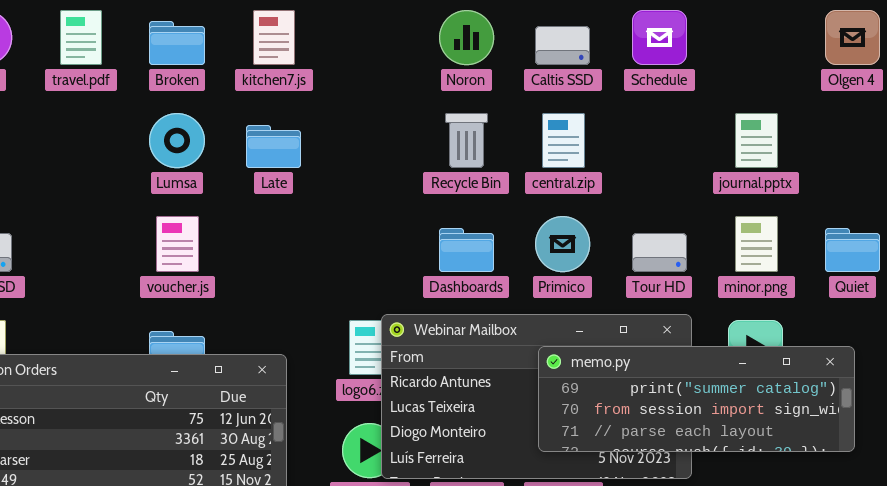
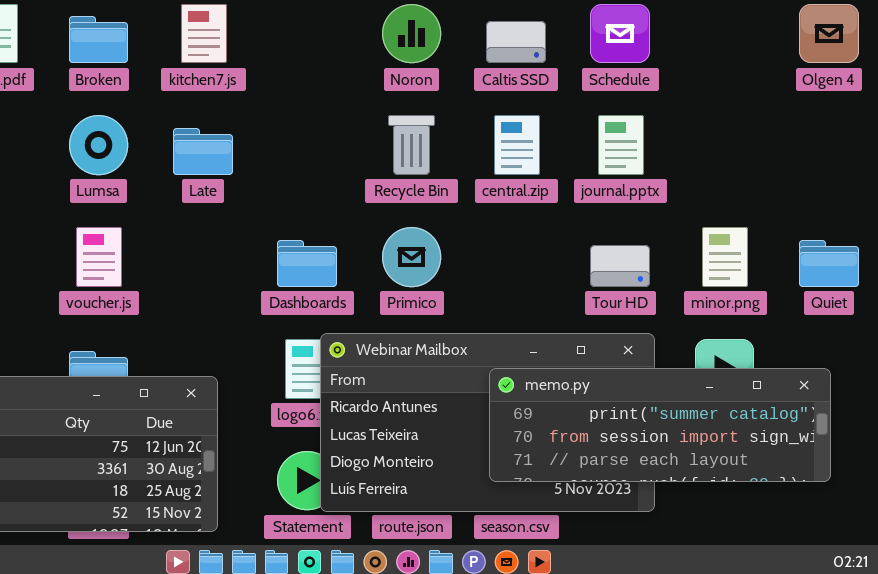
journal.pptx: [735,113,778,168] -> [598,115,644,175], moved
Primico: [535,216,590,272] -> [382,227,441,287], moved
Dashboards: [439,228,494,272] -> [277,240,337,287], moved

